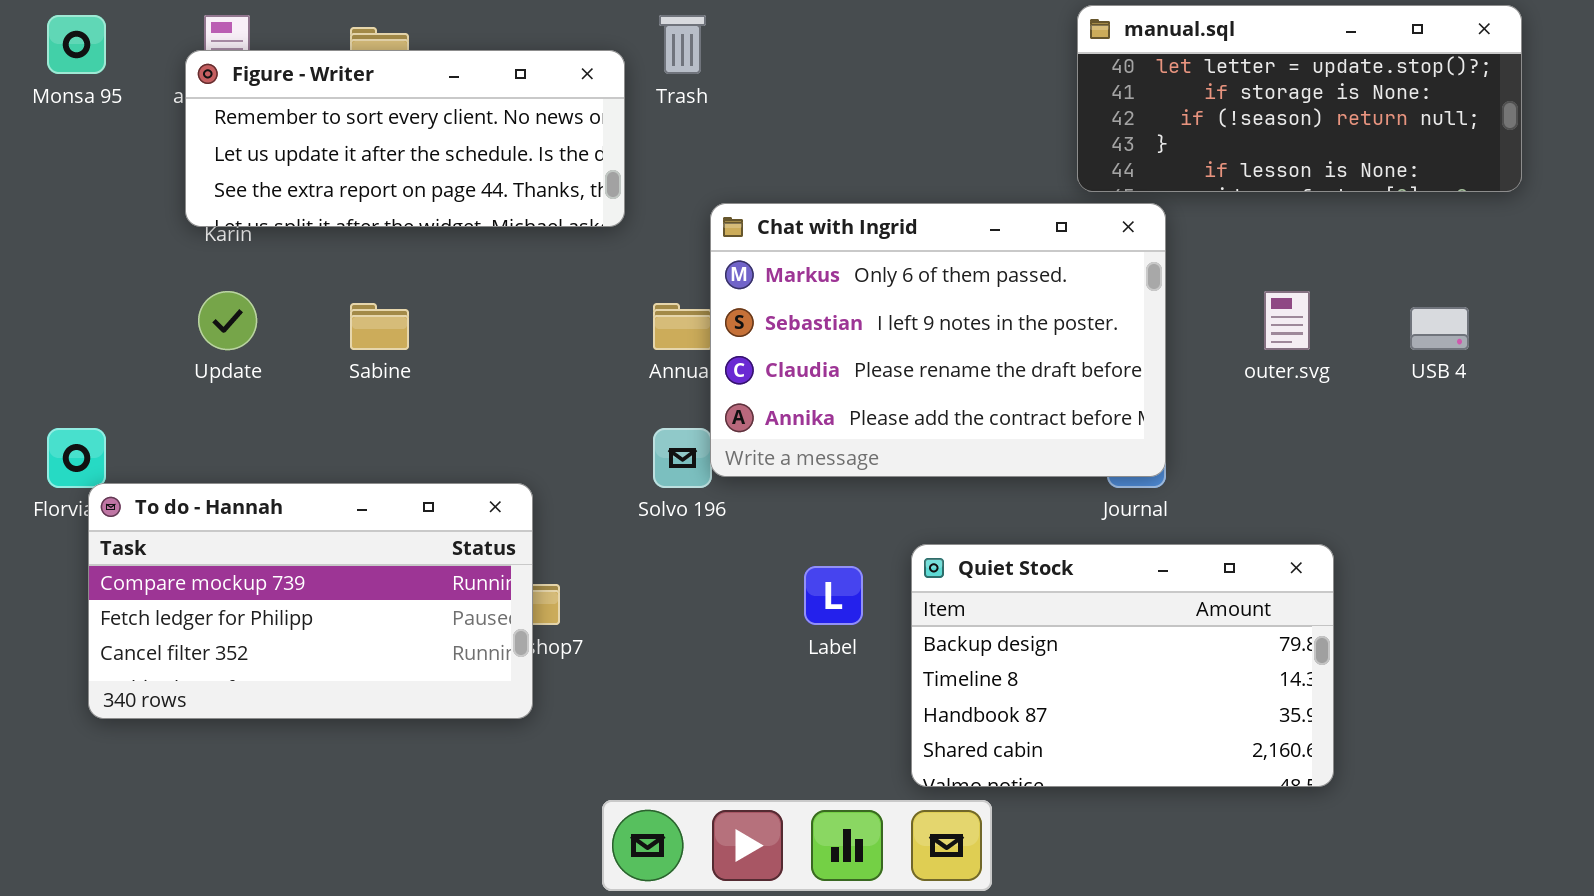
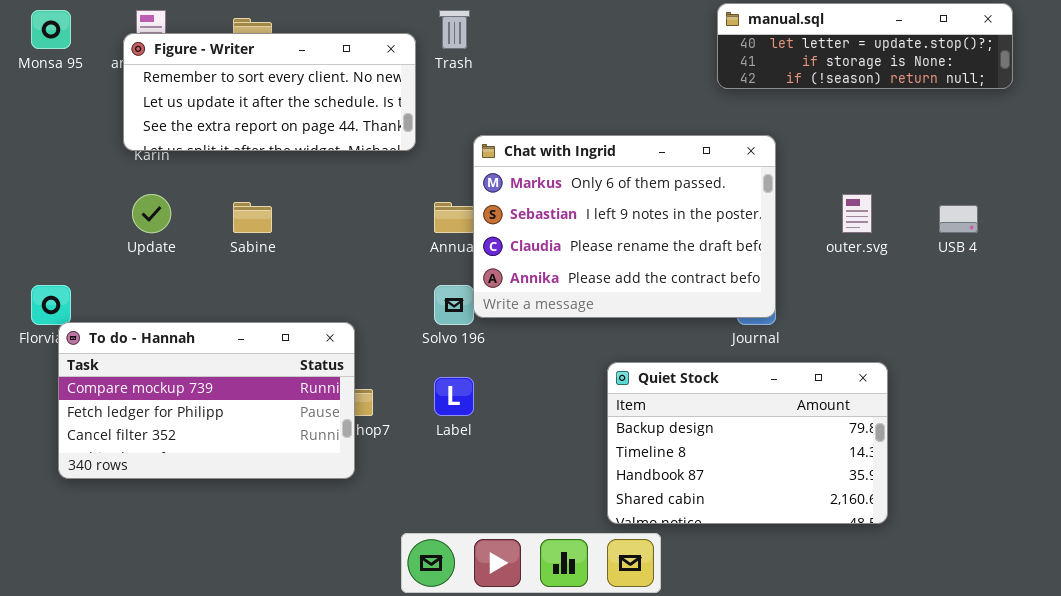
manual.sql: [1077,5,1522,192] -> [717,3,1013,89], resized
Label: [804,566,863,625] -> [434,377,474,416], moved

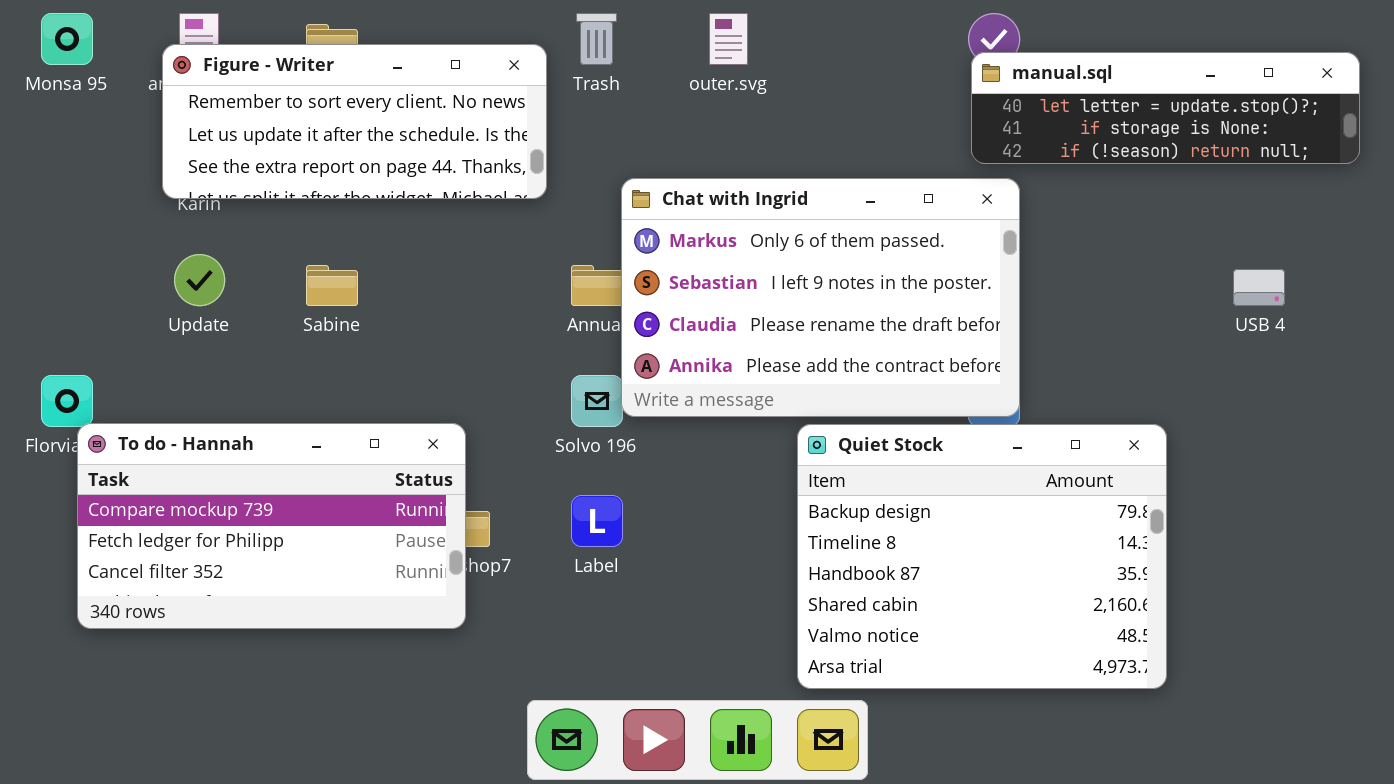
manual.sql: [717,3,1013,89] -> [971,52,1360,164], moved
outer.svg: [842,194,872,233] -> [709,13,748,65], moved
Quiet Stock: [607,362,888,524] -> [797,424,1167,689], resized

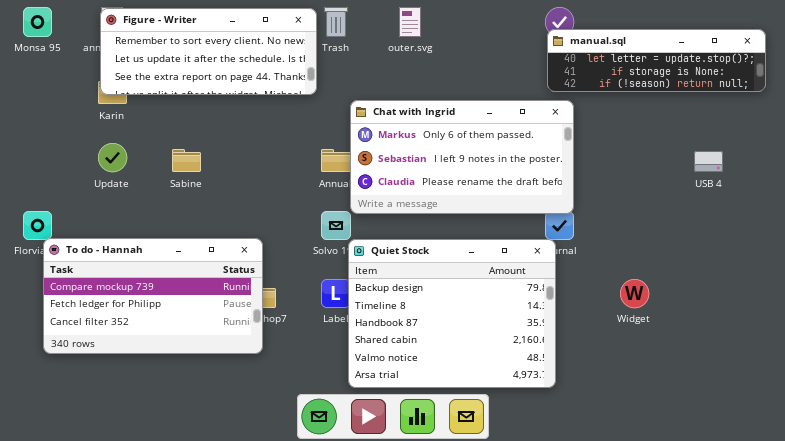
Figure - Writer: [162,44,547,199] -> [100,8,317,95], moved
Chat with Ingrid: [621,178,1020,417] -> [350,100,574,214], resized
Quiet Stock: [797,424,1167,689] -> [348,239,556,388], moved

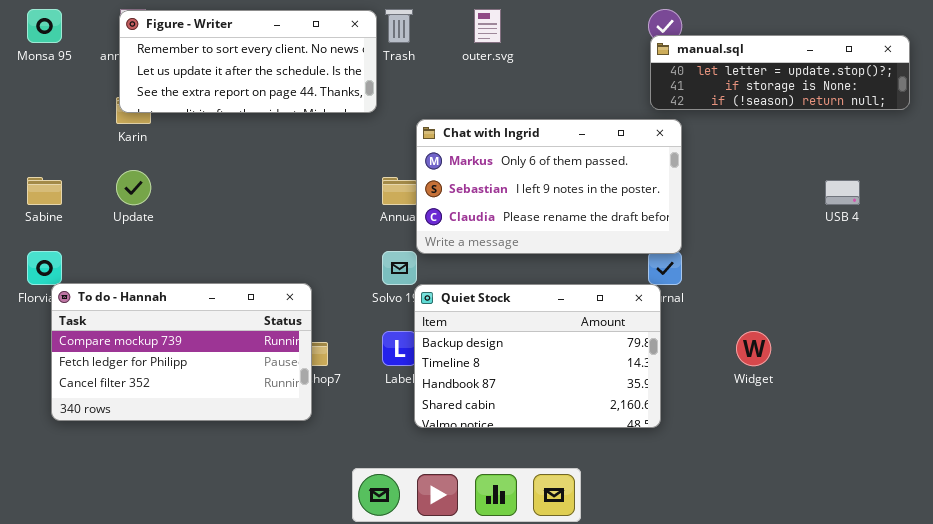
Sabine: [172,149,201,172] -> [27,177,62,205], moved
Quiet Stock: [348,239,556,388] -> [414,284,661,428], resized

